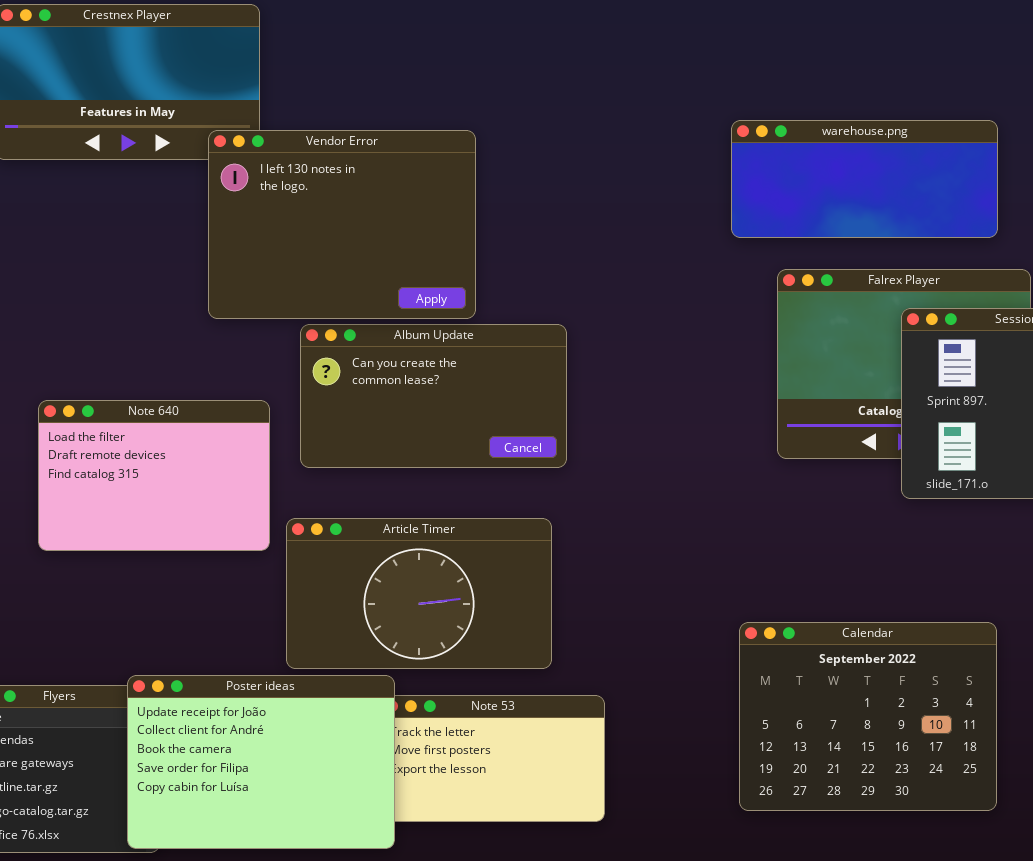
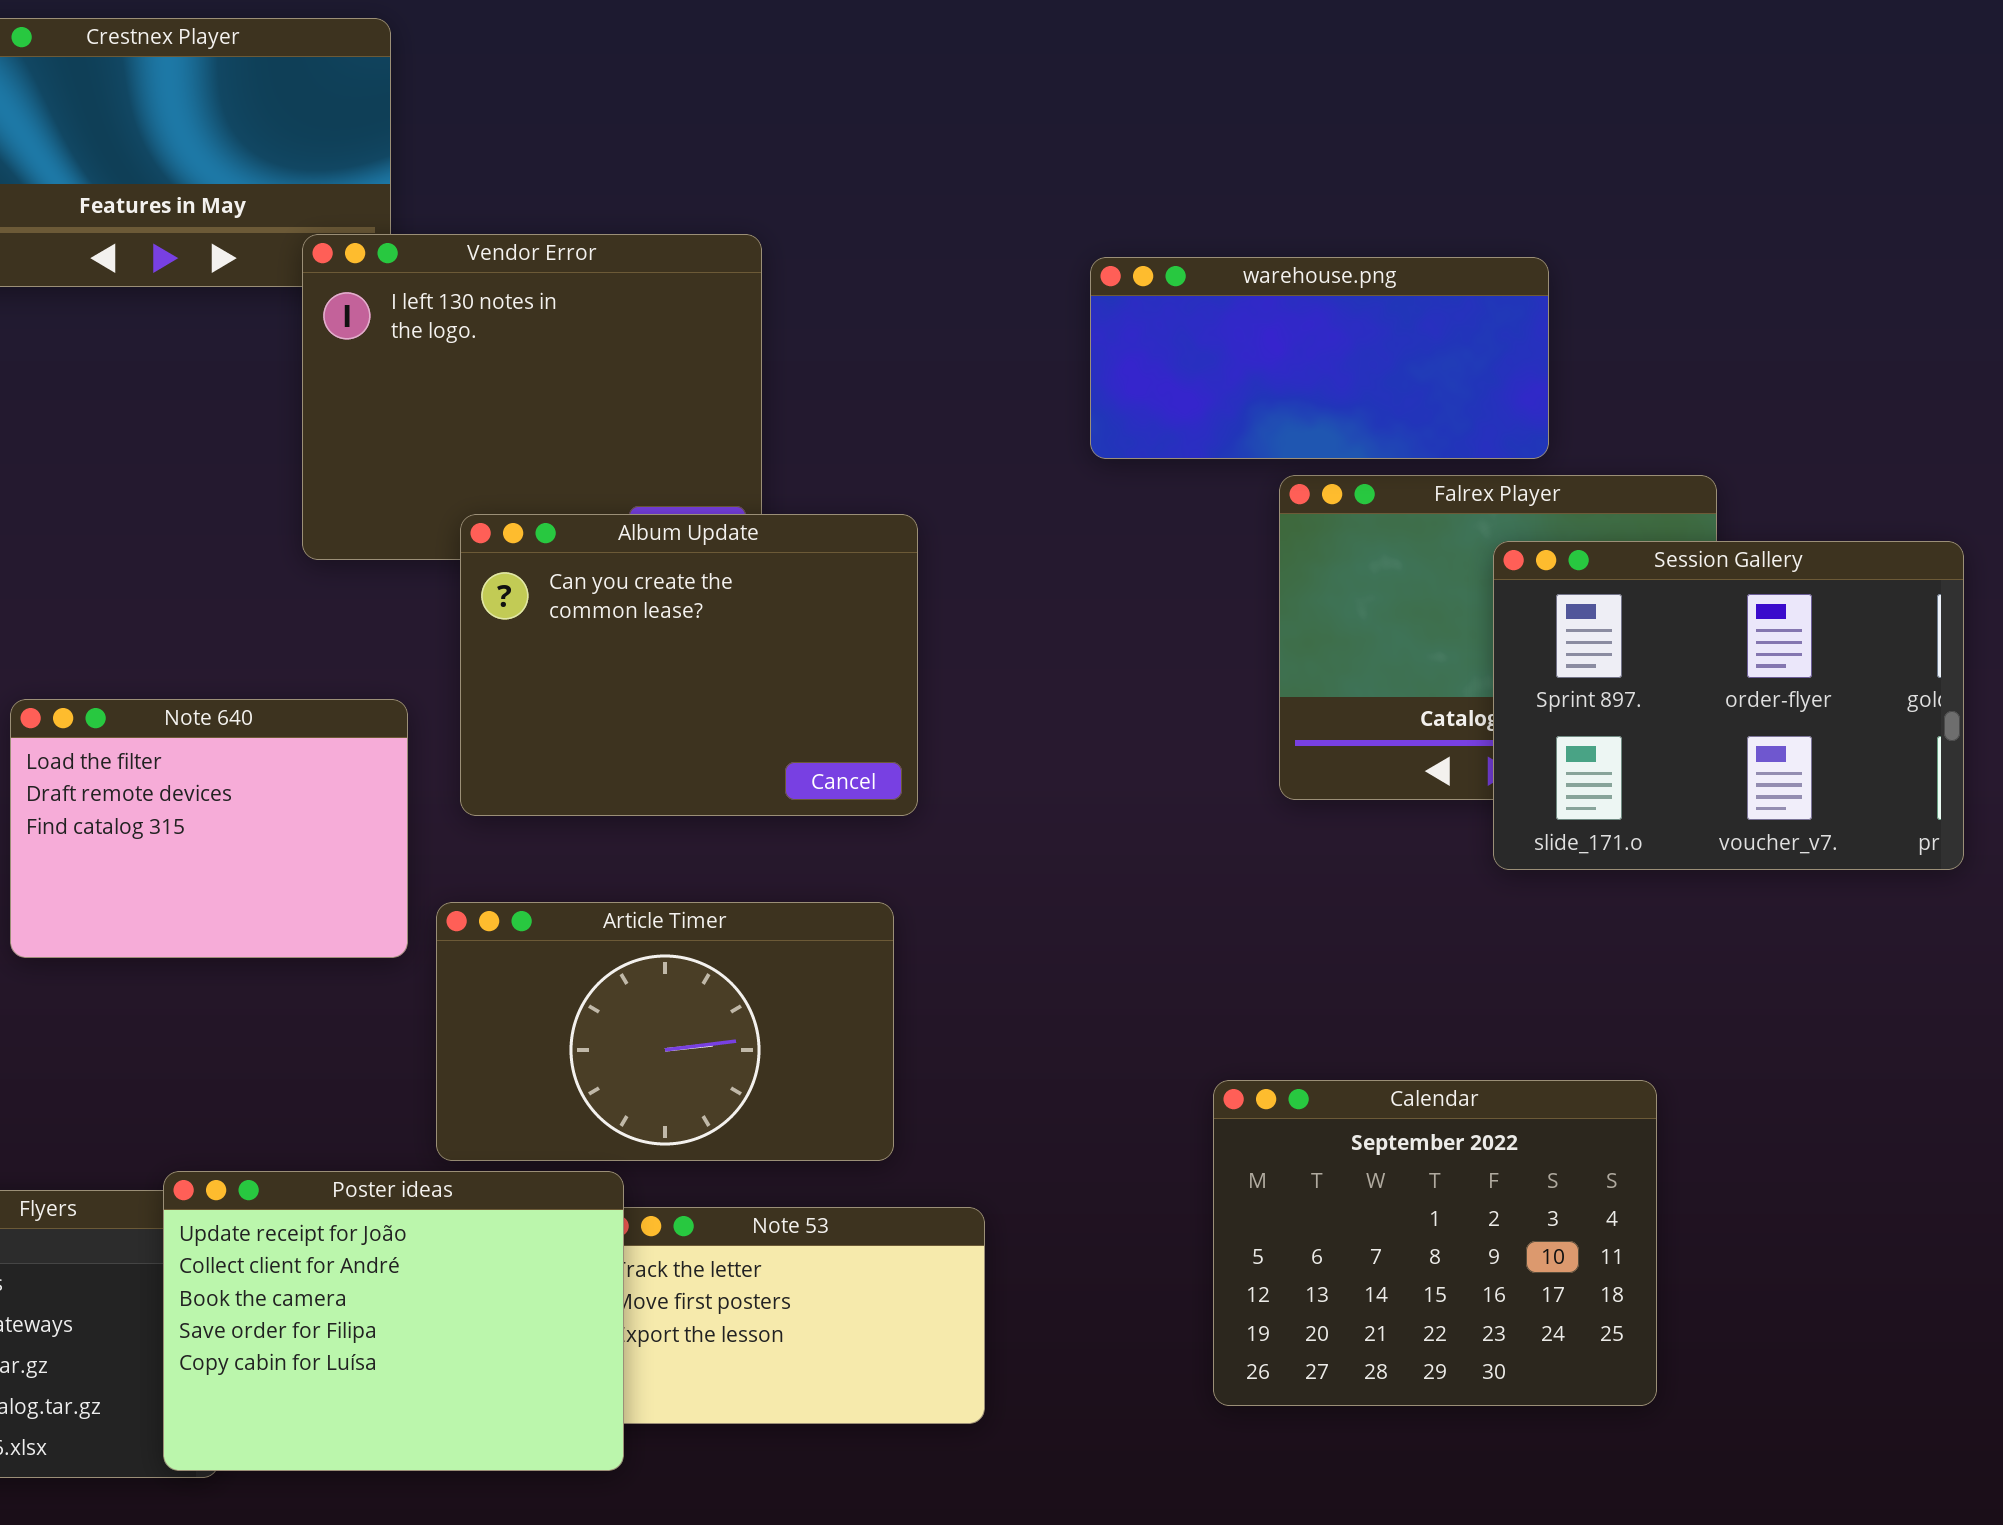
warehouse.png: [731,120,998,238] -> [1090,257,1549,459], moved
Album Update: [300,324,567,468] -> [460,514,918,816], resized

